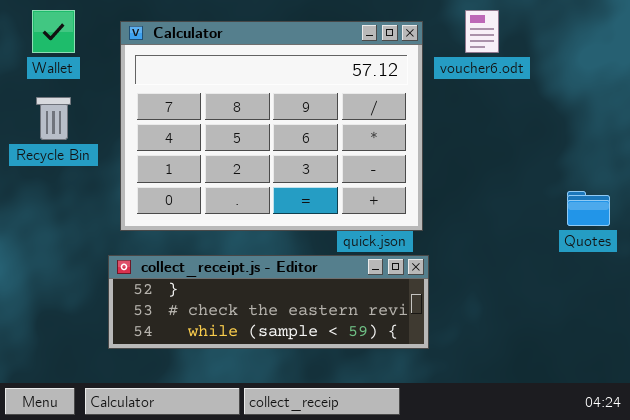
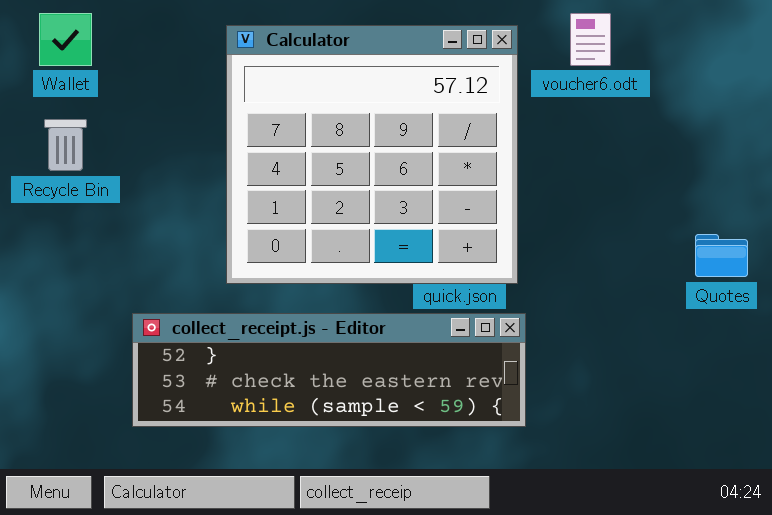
Calculator: [120,21,423,231] -> [226,25,518,284], resized

